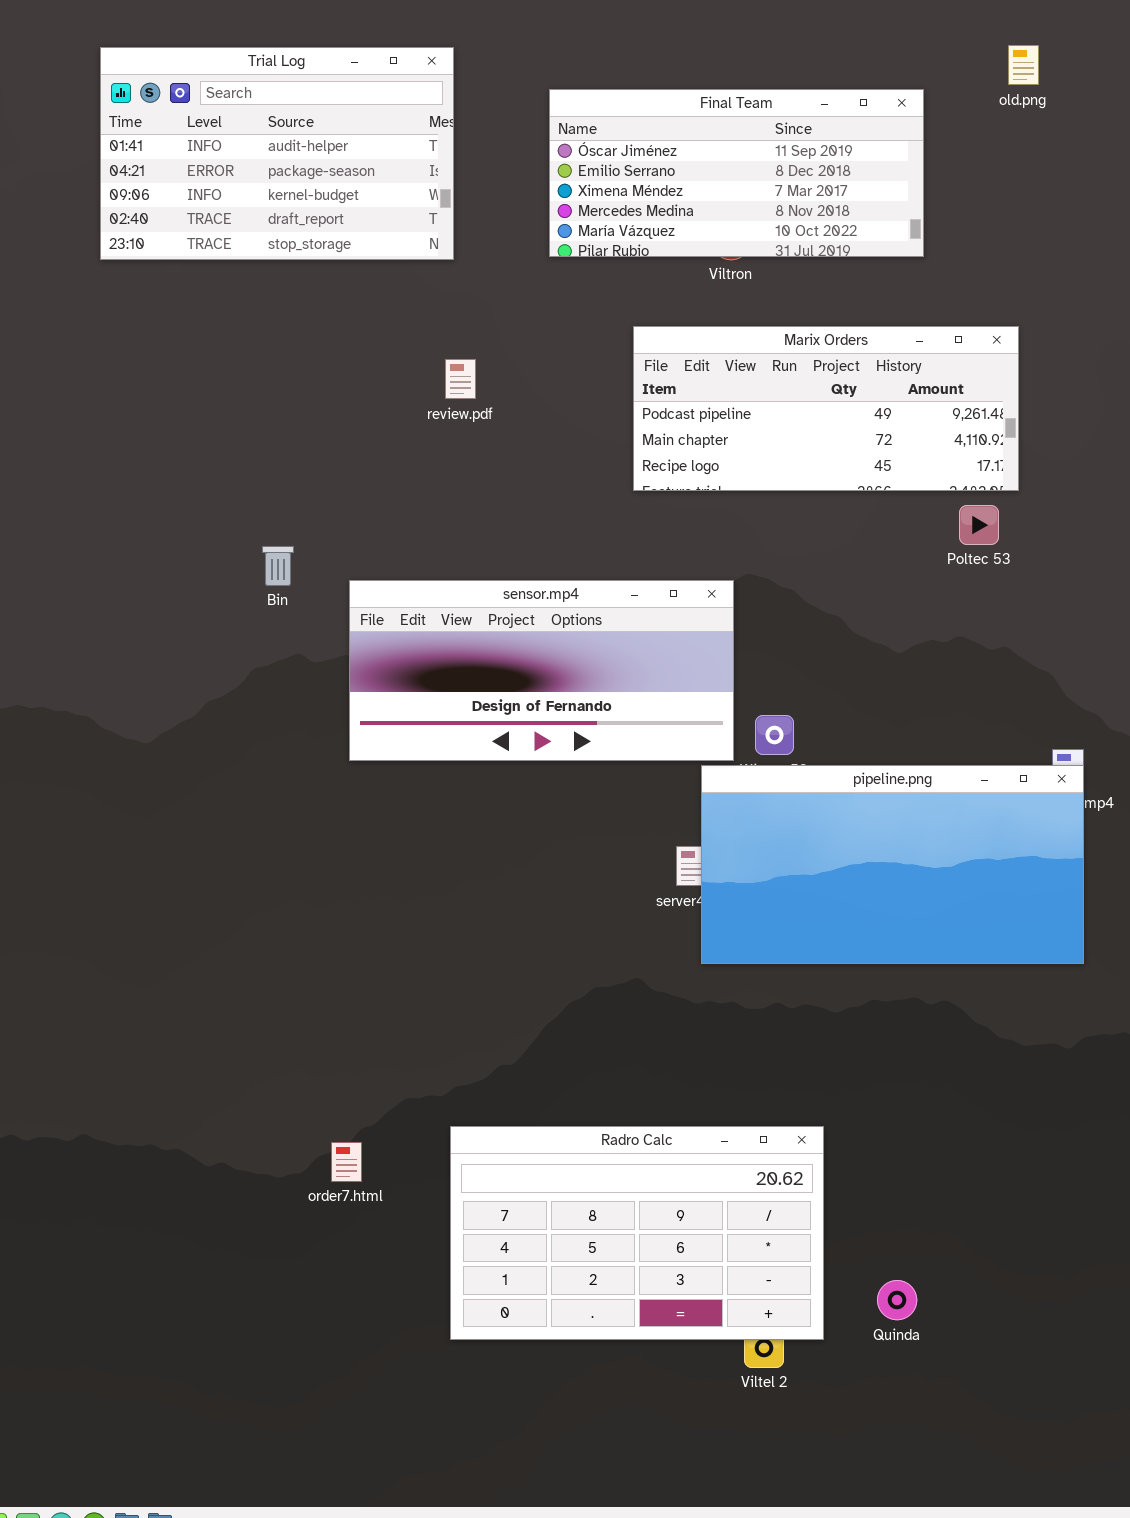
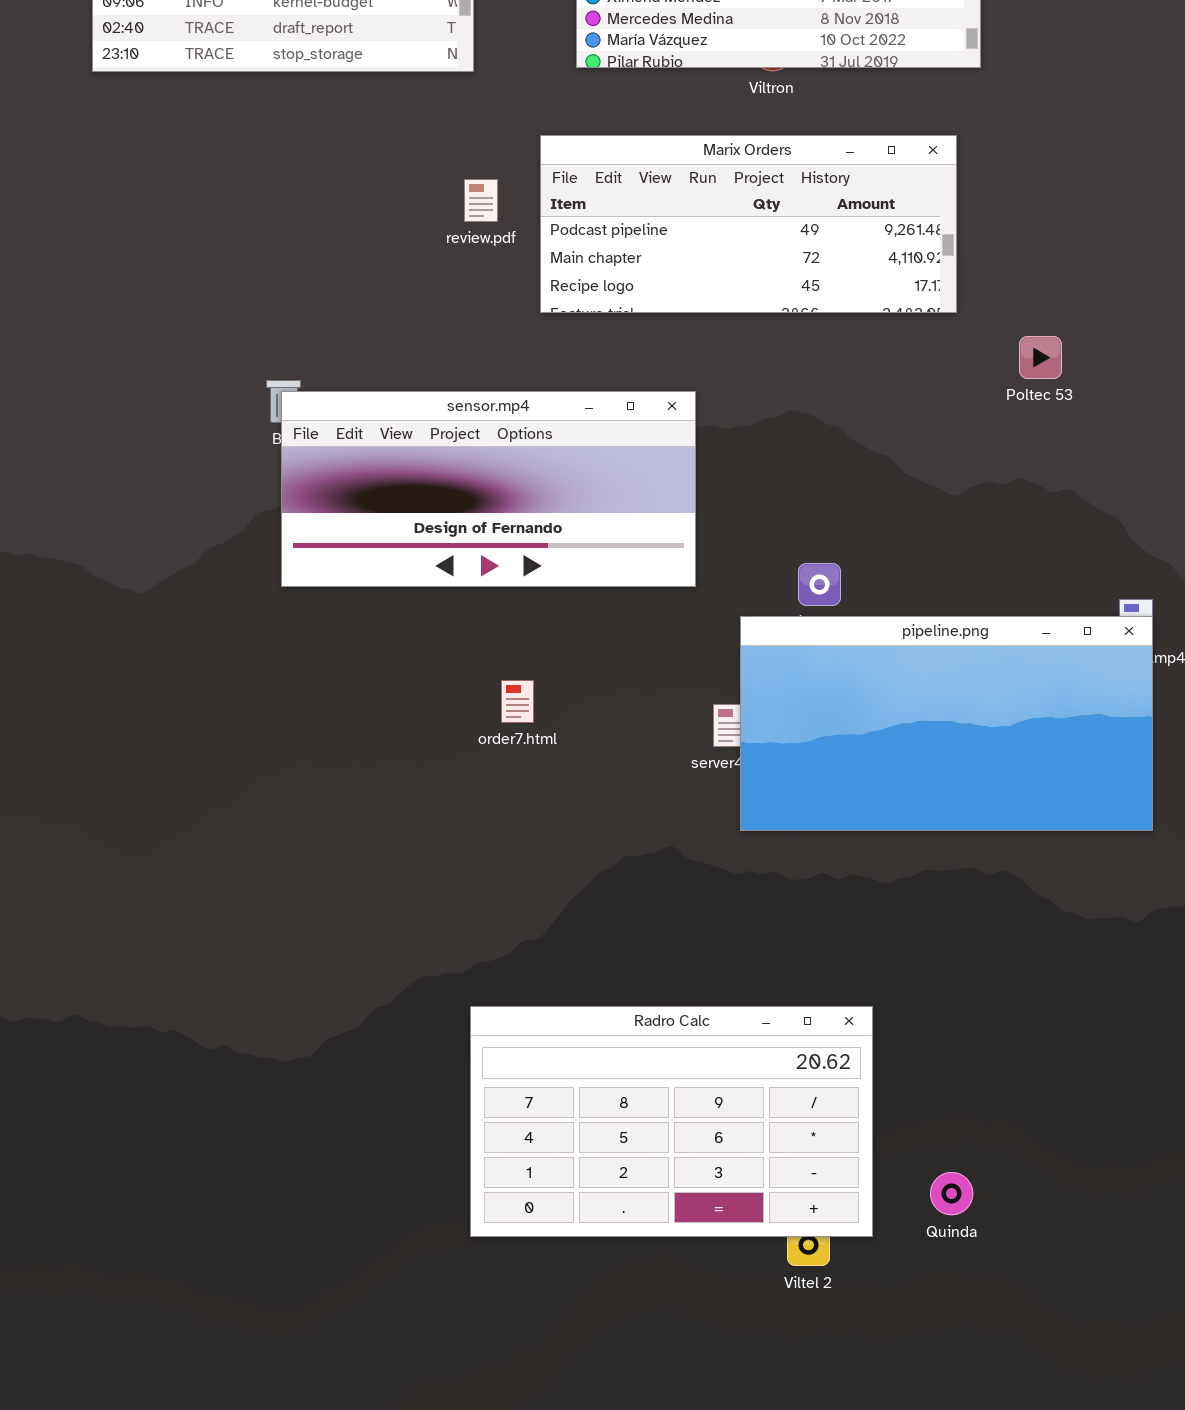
Marix Orders: [633,326,1019,491] -> [540,135,957,313], moved
sensor.mp4: [349,580,734,761] -> [281,391,696,587], moved
order7.html: [331,1142,362,1182] -> [501,680,534,723], moved

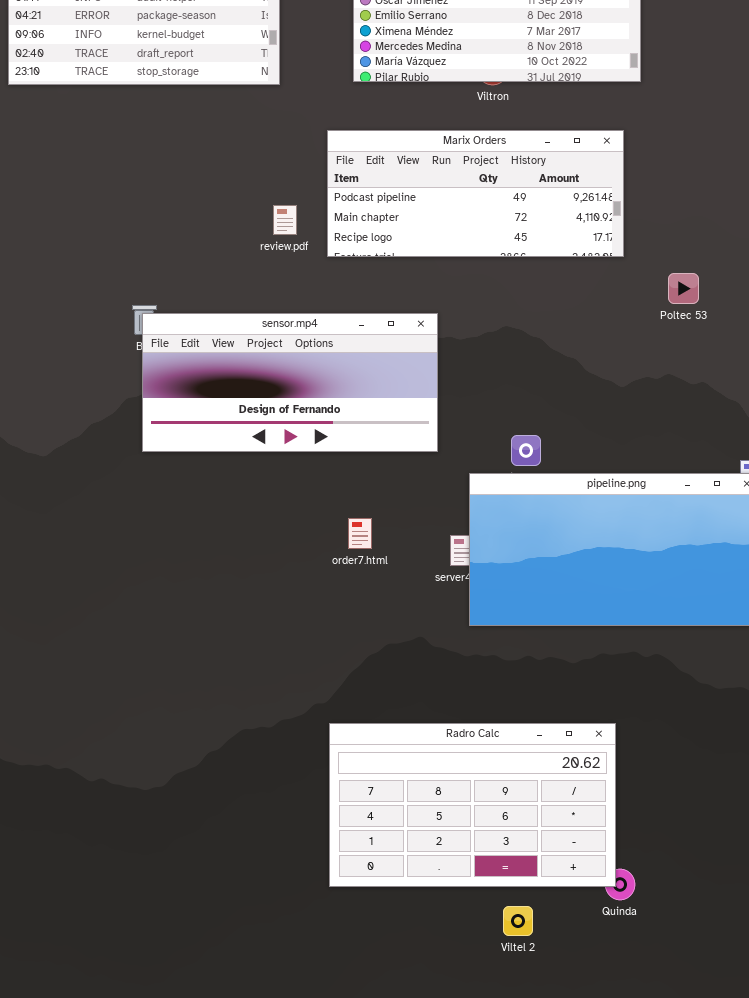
review.pdf: [464,179,498,222] -> [273,205,297,235], moved
order7.html: [501,680,534,723] -> [348,518,372,549], moved
Radro Calc: [470,1006,873,1237] -> [329,723,616,887], moved

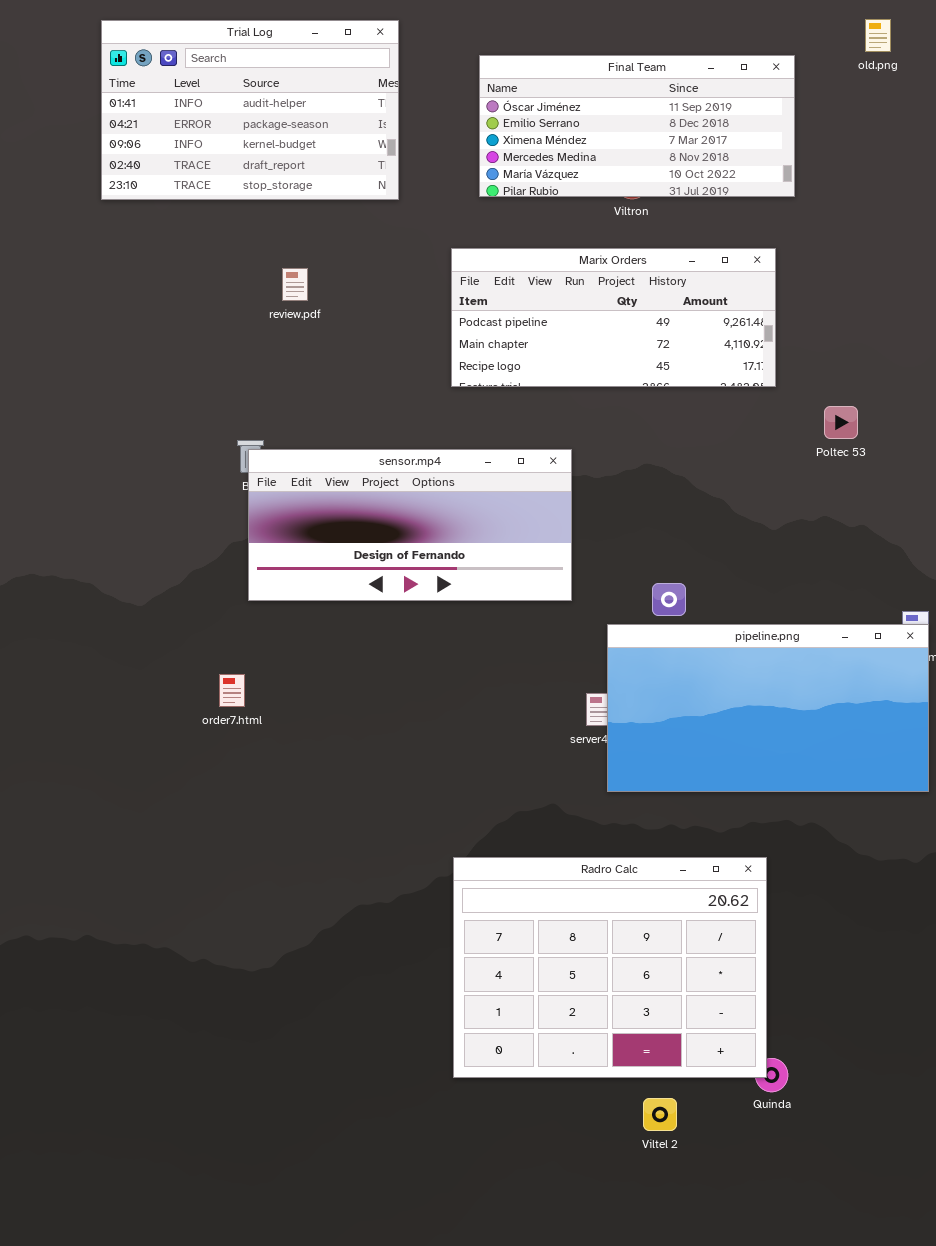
review.pdf: [273,205,297,235] -> [282,268,308,301], moved
order7.html: [348,518,372,549] -> [219,674,245,707], moved
Radro Calc: [329,723,616,887] -> [453,857,767,1078], resized

